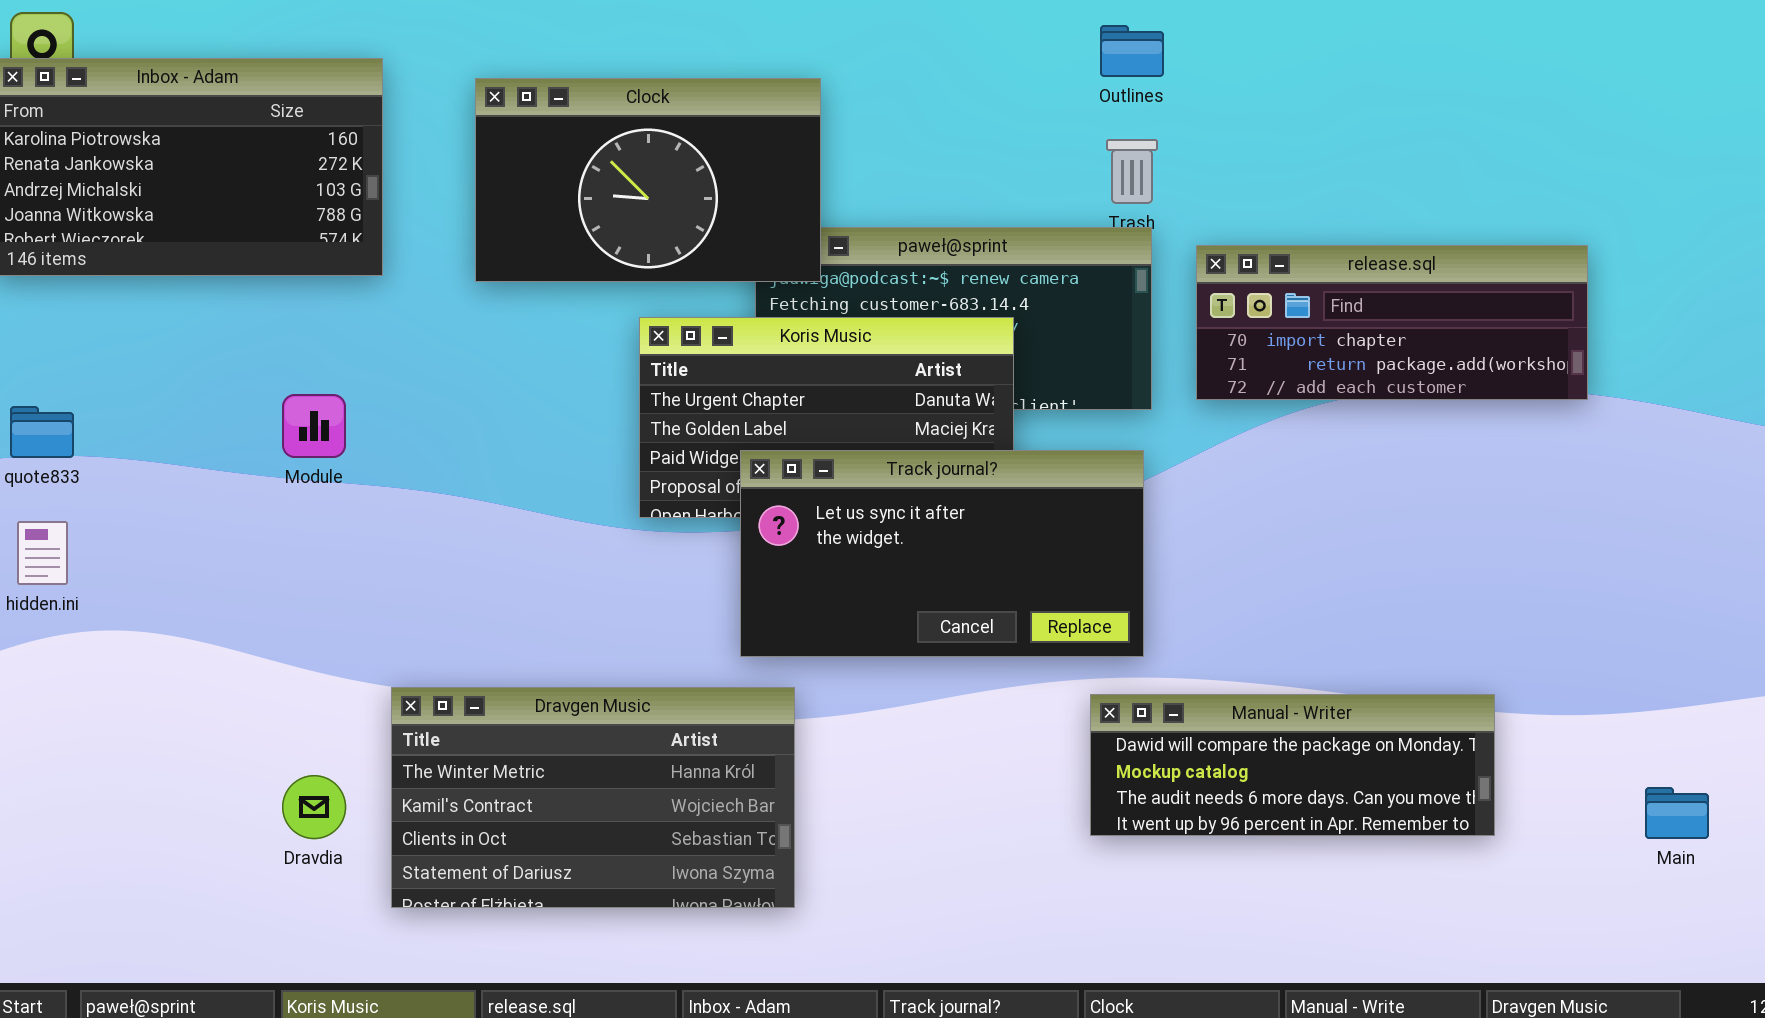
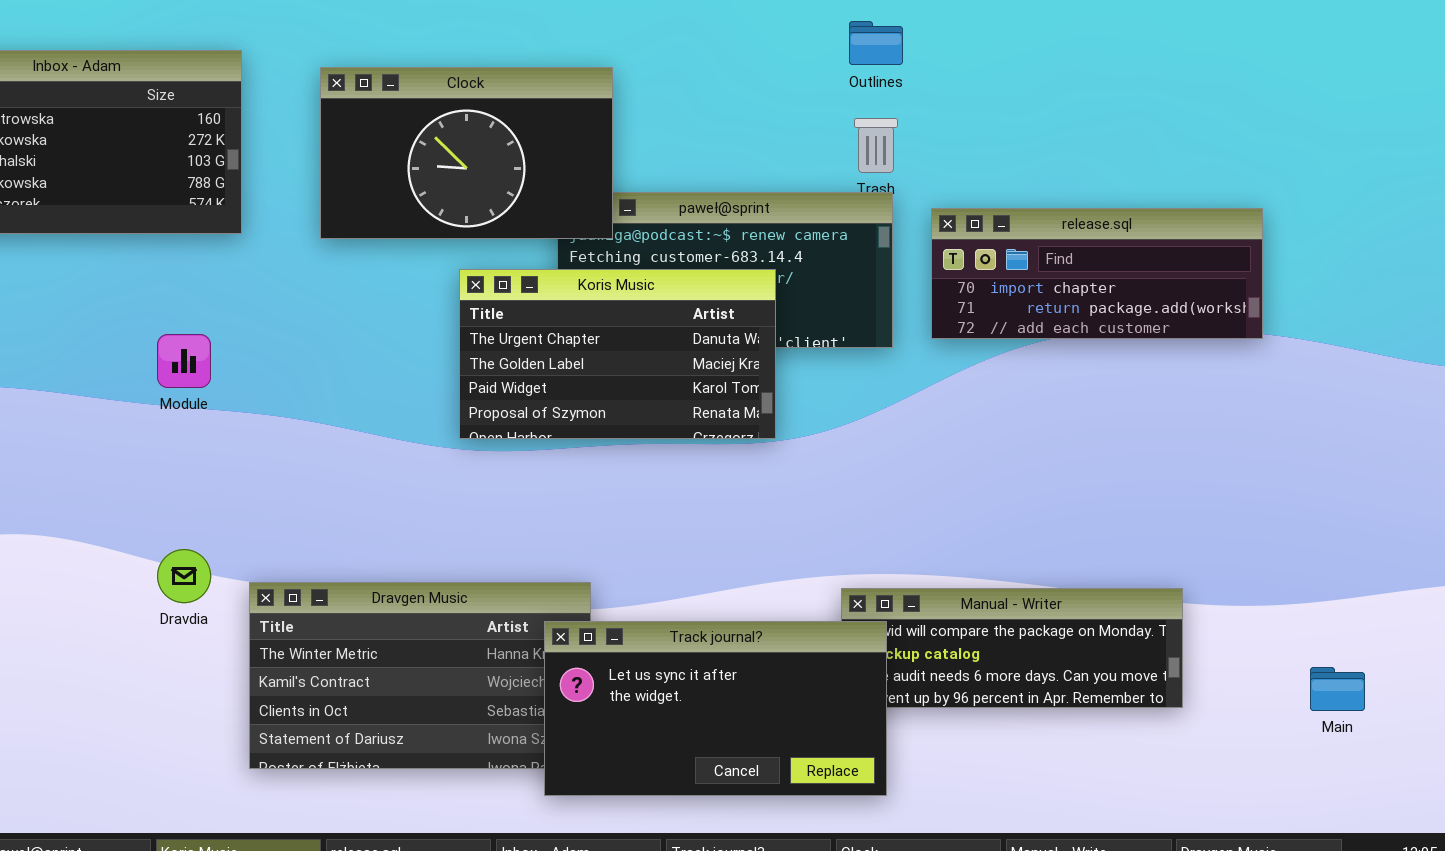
Track journal?: [740,450,1144,657] -> [544,621,887,796], moved
Dravdia: [282,775,346,839] -> [157,549,211,603], moved

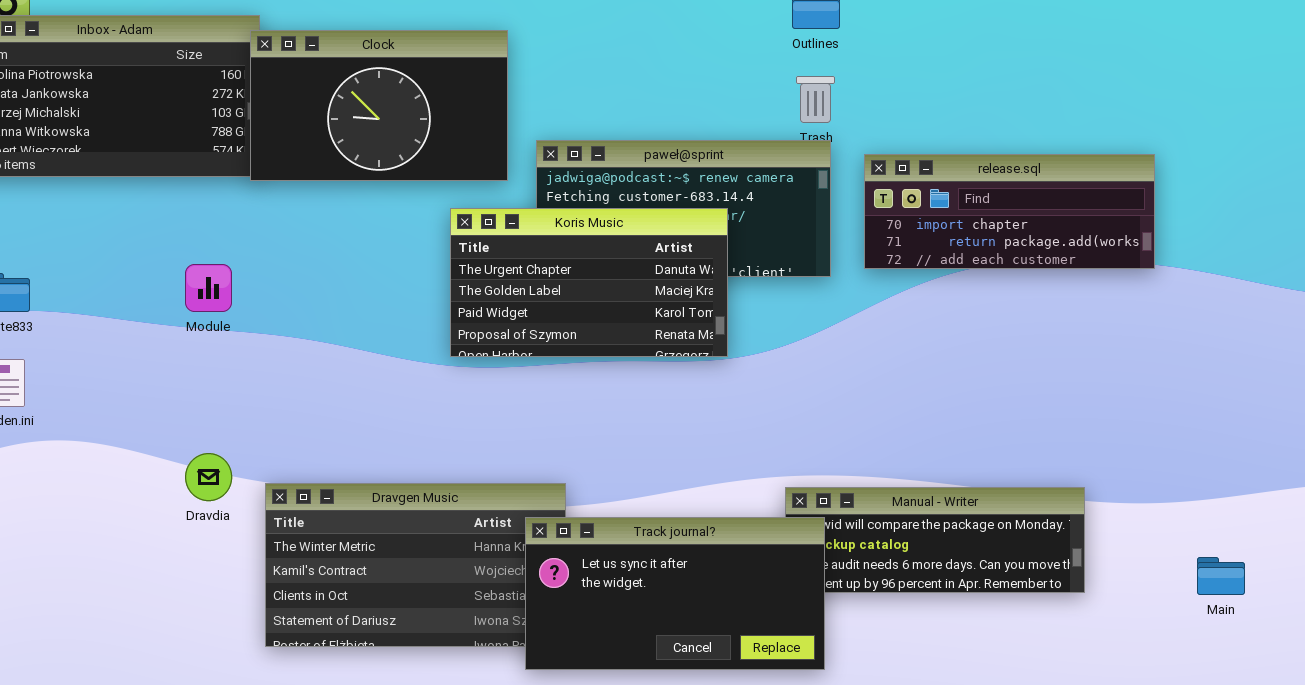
Clock: [320,67,613,239] -> [250,30,508,181], moved

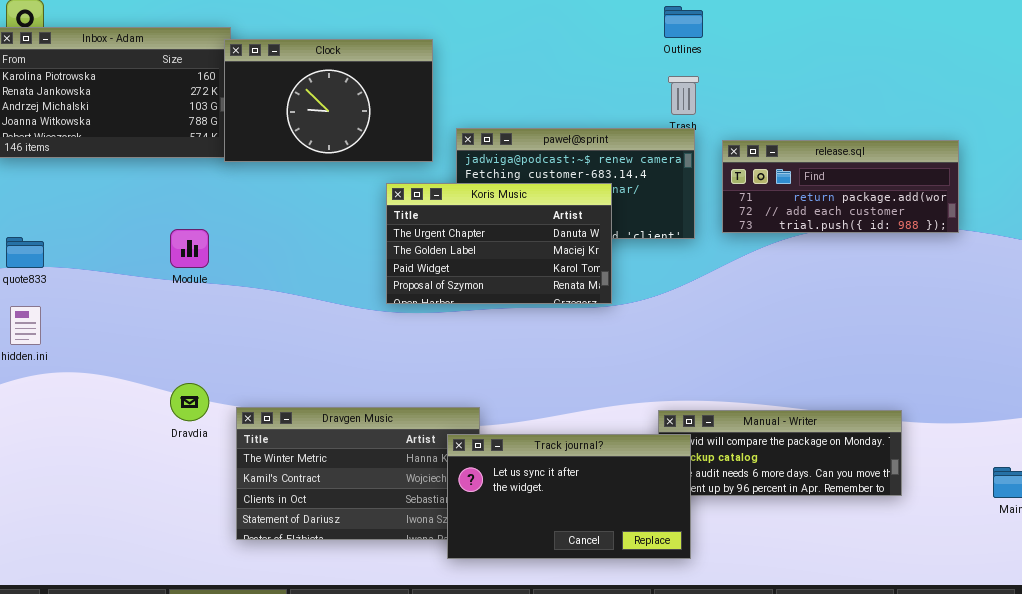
release.sql: [864,154,1155,269] -> [722,140,959,233], scrolled down 1 row

